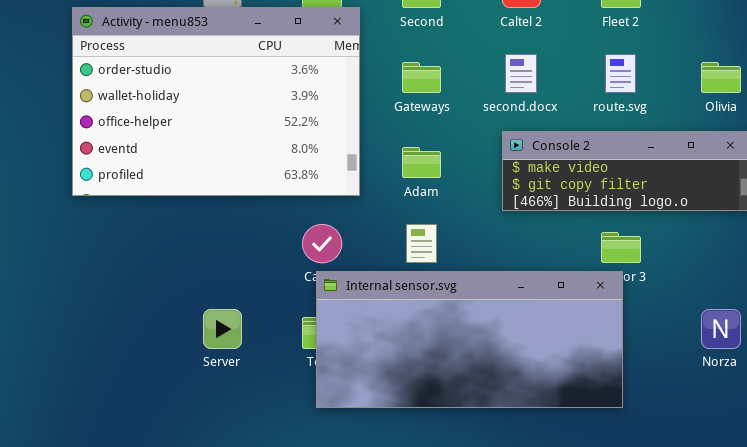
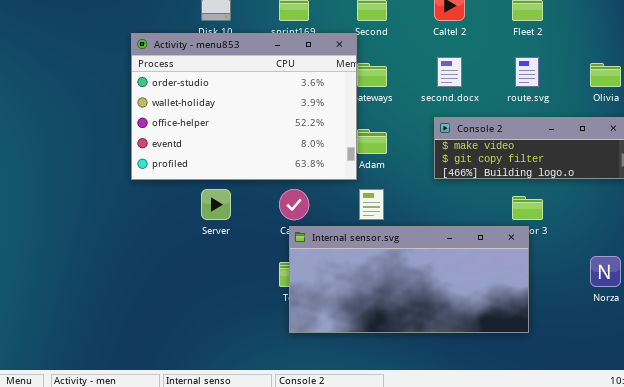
Activity - menu853: [72,7,360,196] -> [131,33,357,180], moved
Server: [203,309,242,349] -> [201,189,231,220], moved

